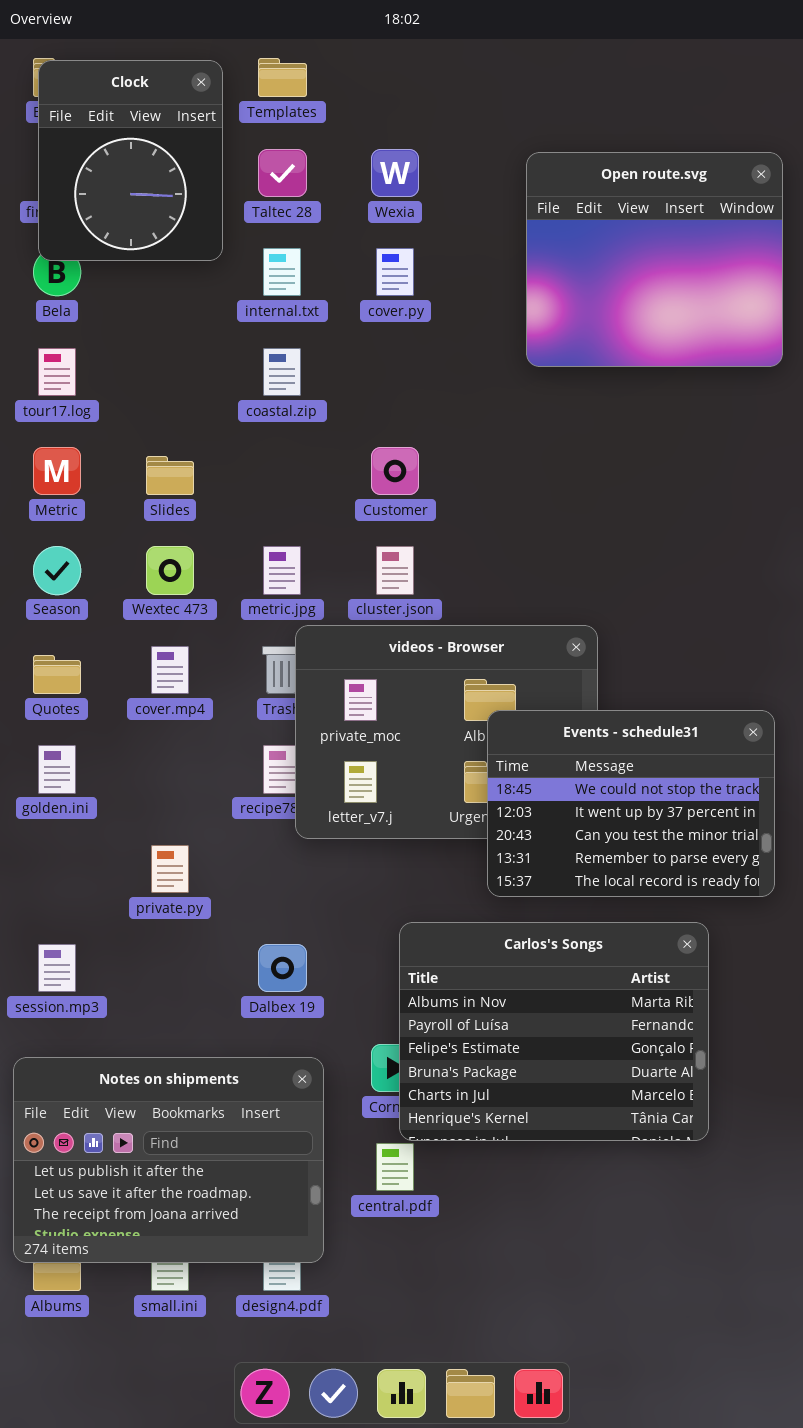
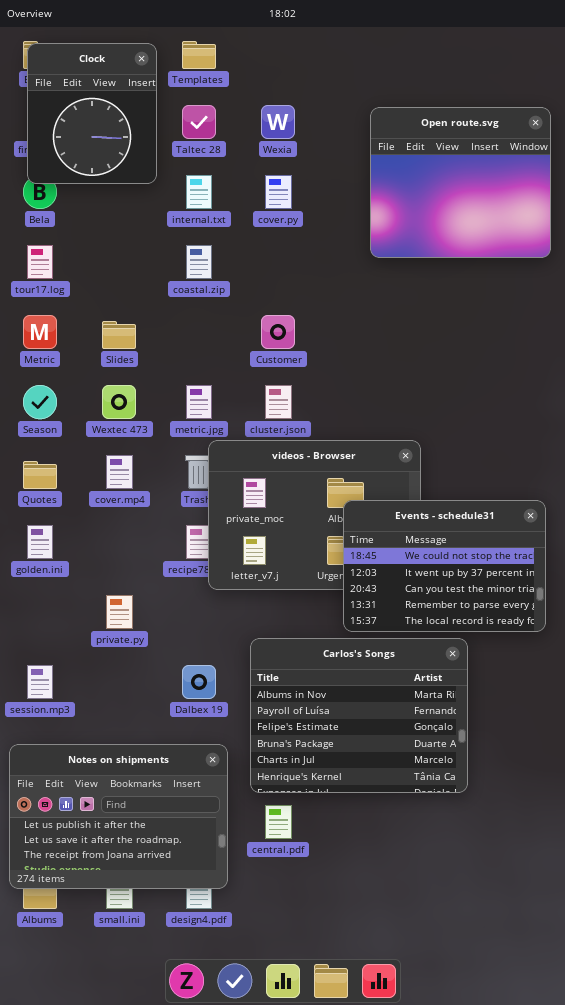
Carlos's Songs: [399,922,709,1141] -> [250,638,468,793], moved

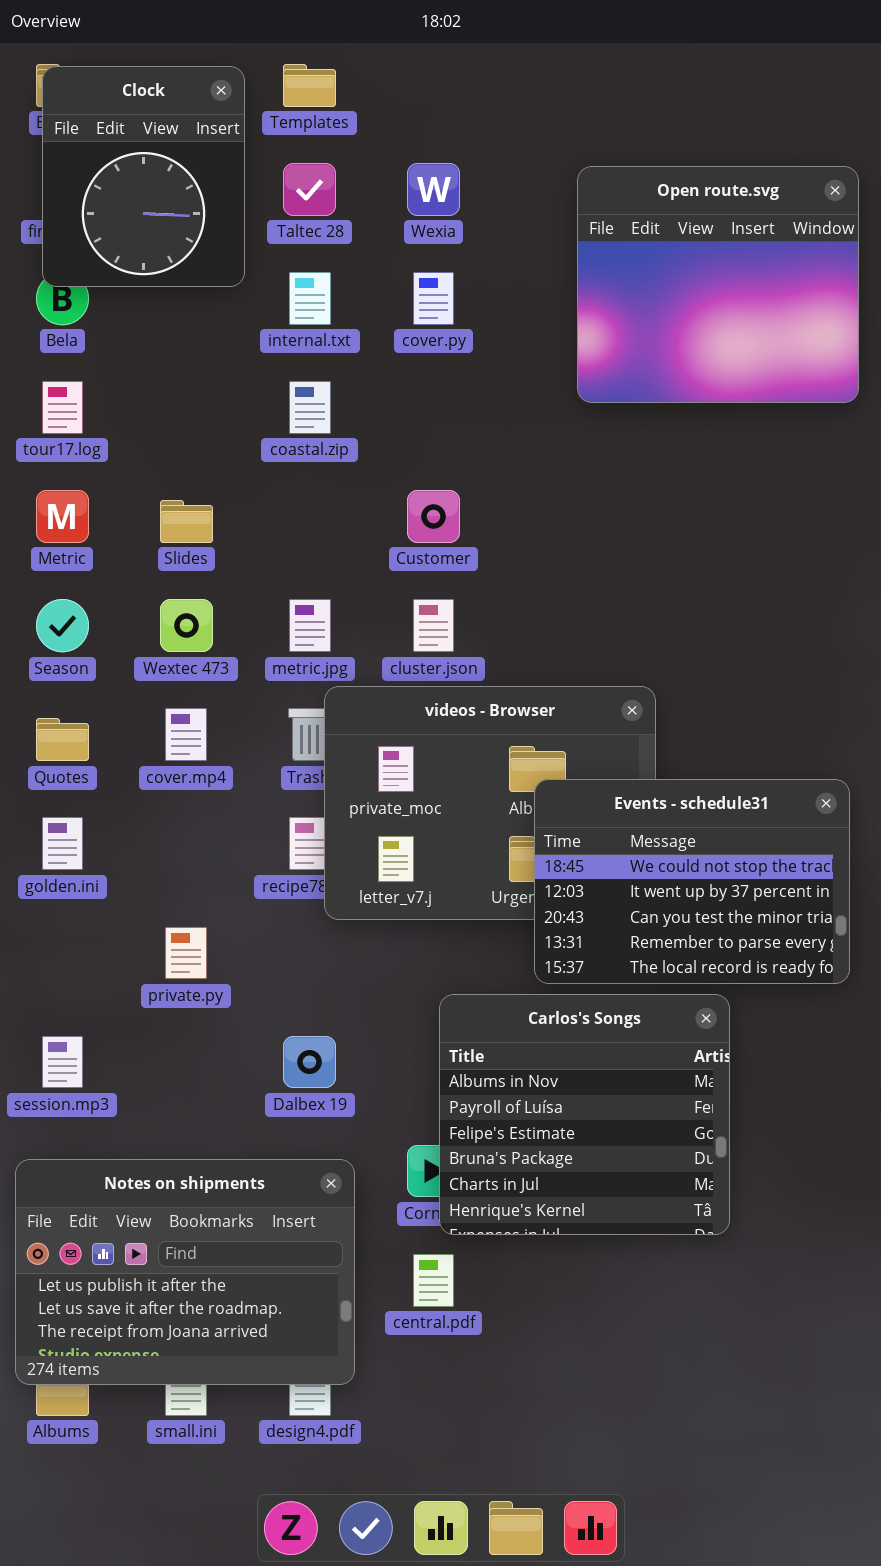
Carlos's Songs: [250,638,468,793] -> [439,994,730,1235], resized

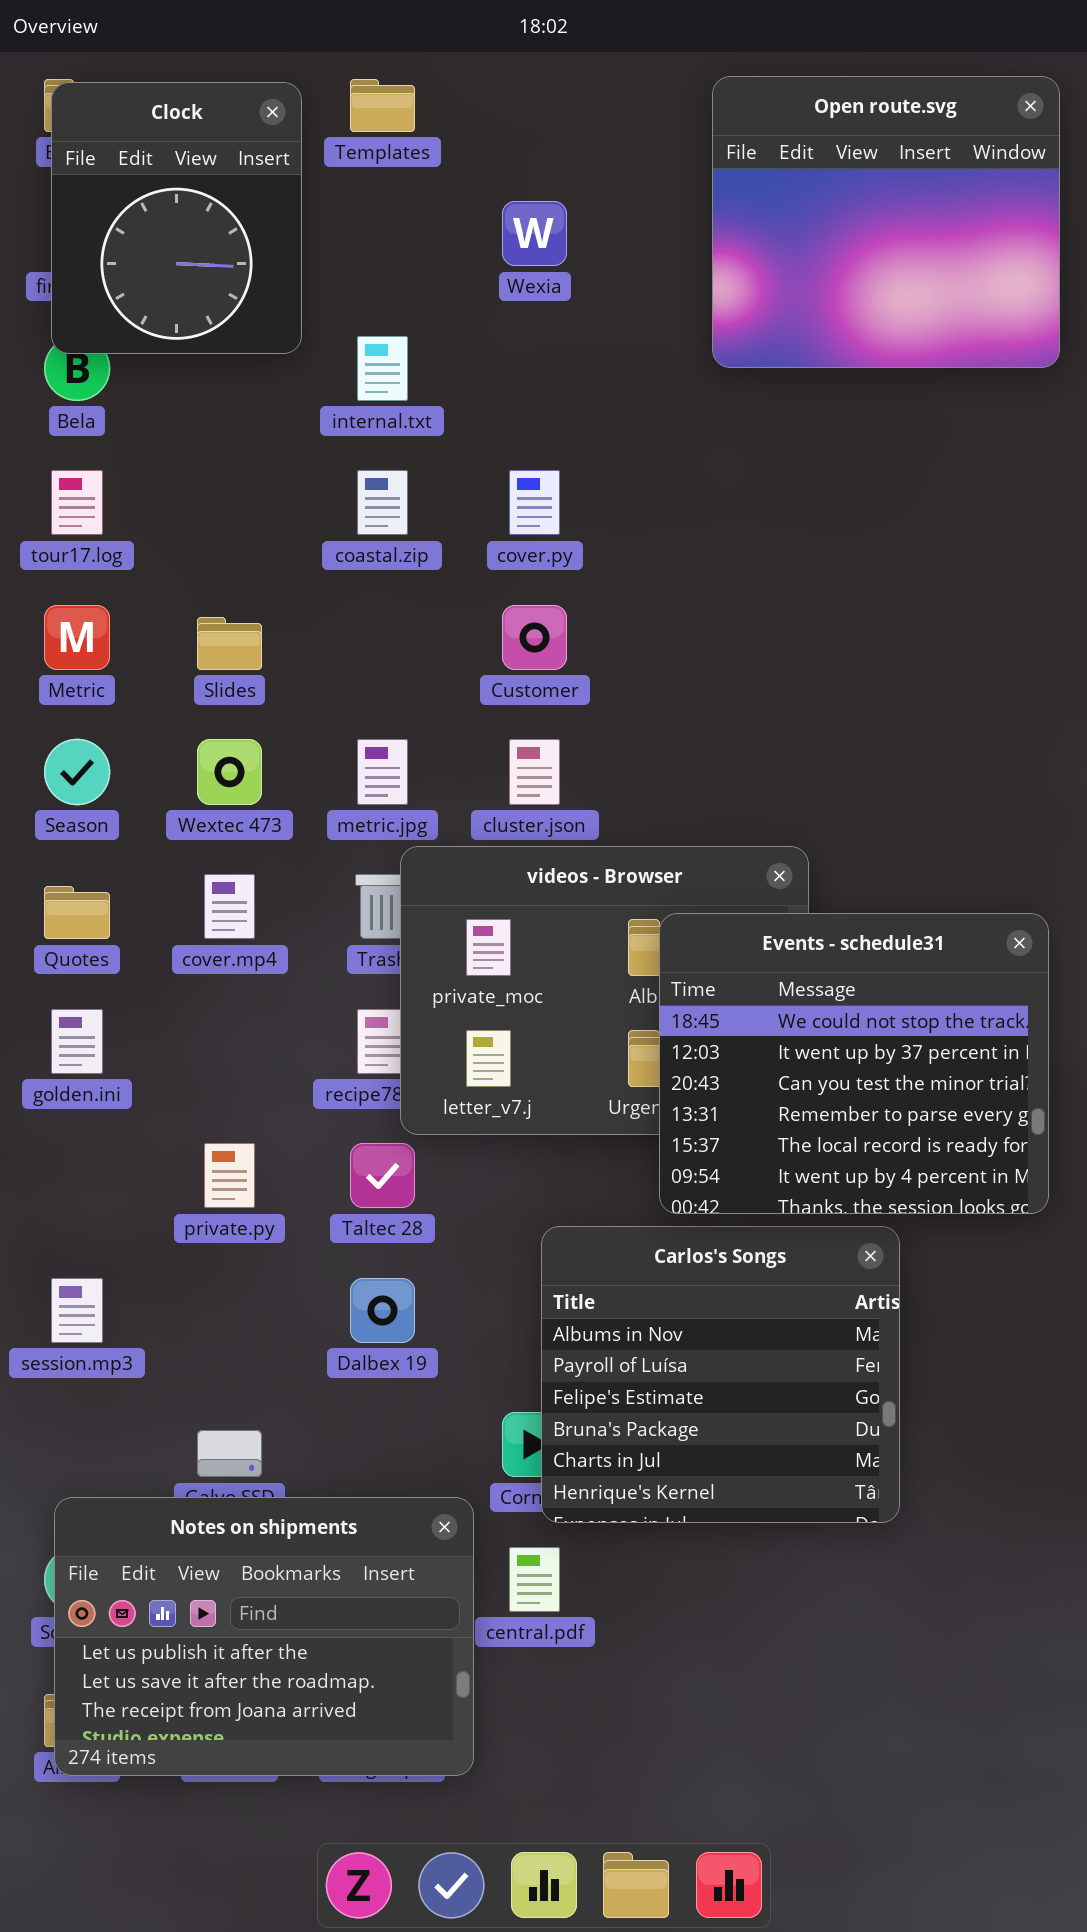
Taltec 28: [283,163,336,216] -> [350,1143,415,1208], moved
Open route.svg: [577,166,859,403] -> [712,76,1060,368], moved
cover.py: [413,272,454,325] -> [509,470,560,535], moved
Events - schedule31: [534,779,850,984] -> [659,913,1049,1214], resized
Notes on shipments: [15,1159,355,1385] -> [54,1497,474,1776], moved

